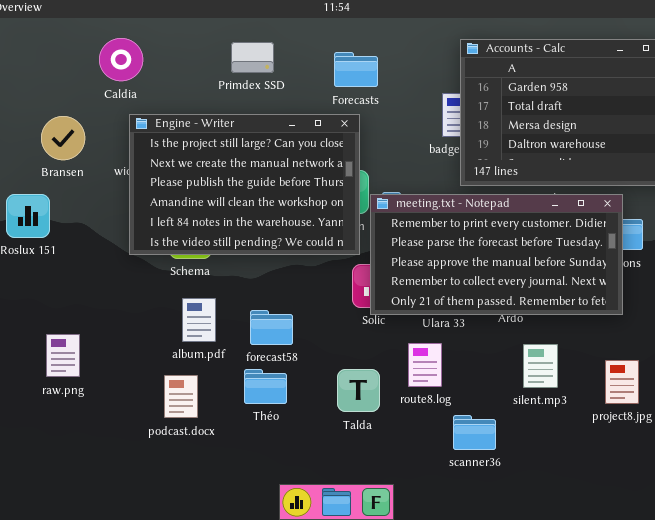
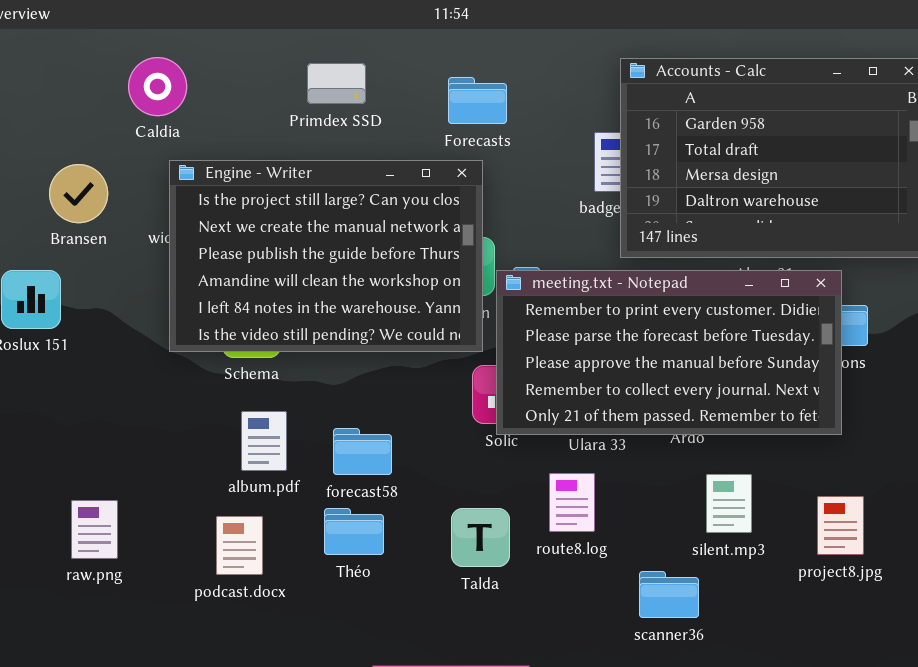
raw.png: [46,334,80,377] -> [71,500,118,559], moved
scanner36: [453,415,496,450] -> [639,571,699,618], moved

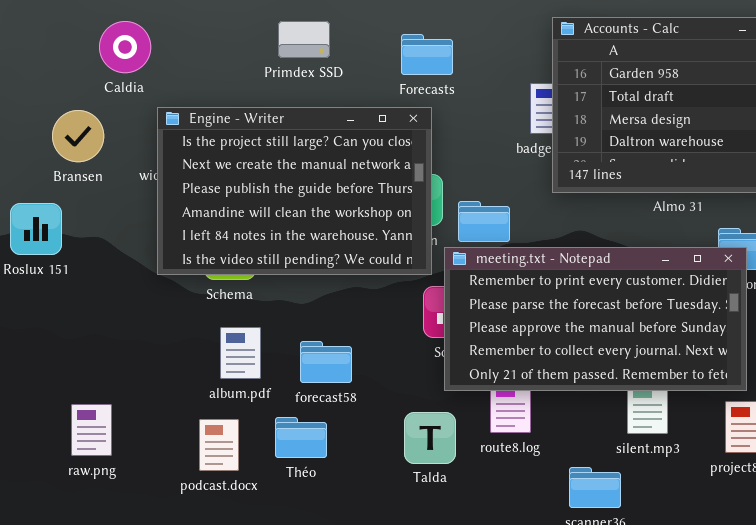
Caldia: [128,57,187,116] -> [99,21,151,73], moved
meeting.txt - Notepad: [496,270,842,435] -> [444,247,747,391], moved
Théo: [324,508,384,555] -> [275,417,327,458], moved

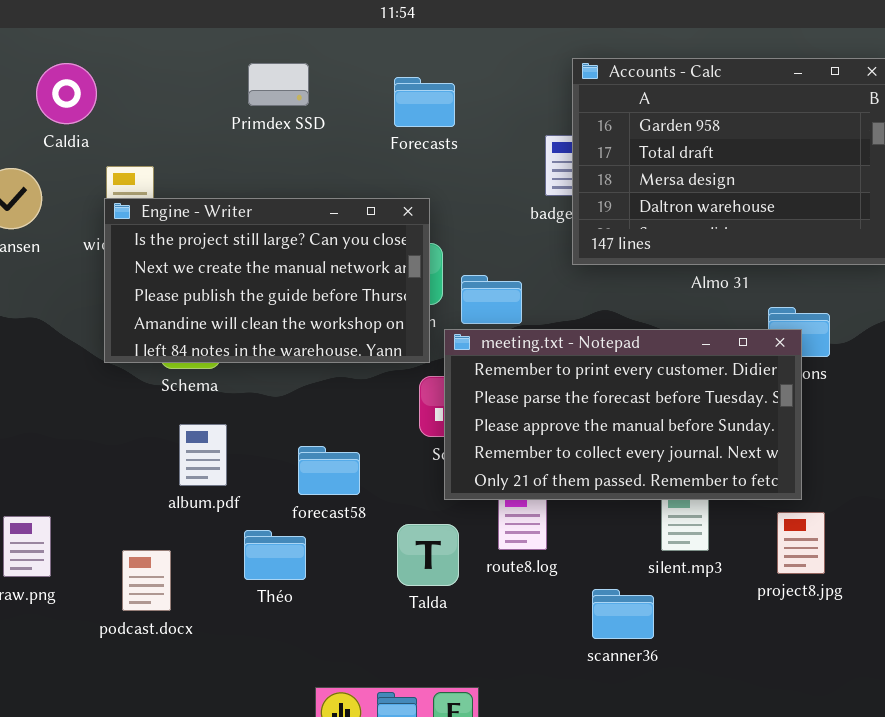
Engine - Writer: [157,107,432,275] -> [104,198,430,363], resized
forecast58: [300,341,352,383] -> [298,446,360,495], moved
podcast.docx: [199,419,239,471] -> [122,550,171,611], moved

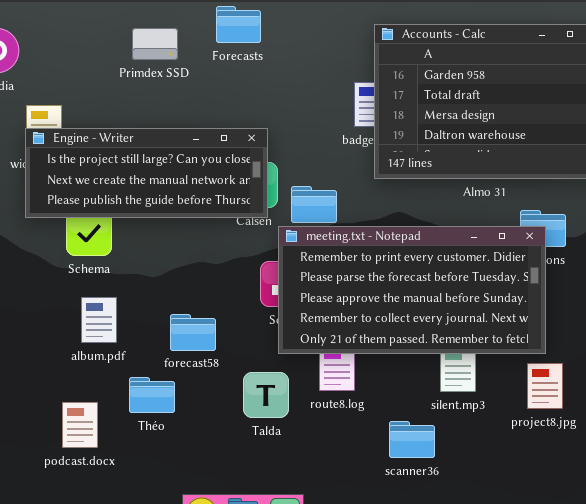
Forecasts: [394,77,455,127] -> [216,6,261,43], moved
Engine - Writer: [104,198,430,363] -> [25,128,268,218], resized
podcast.docx: [122,550,171,611] -> [62,402,98,448], moved

